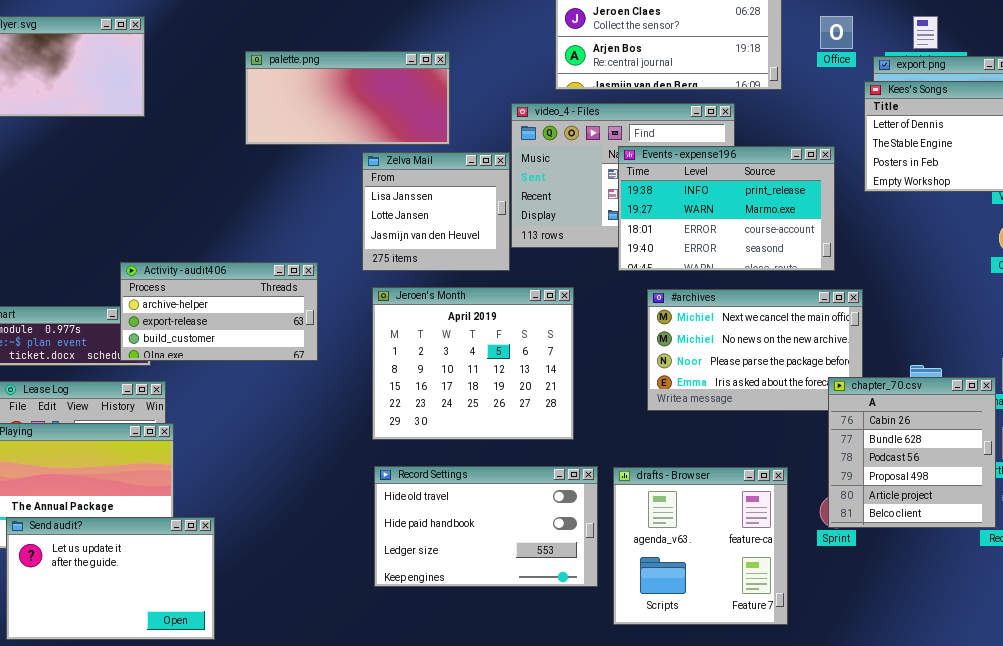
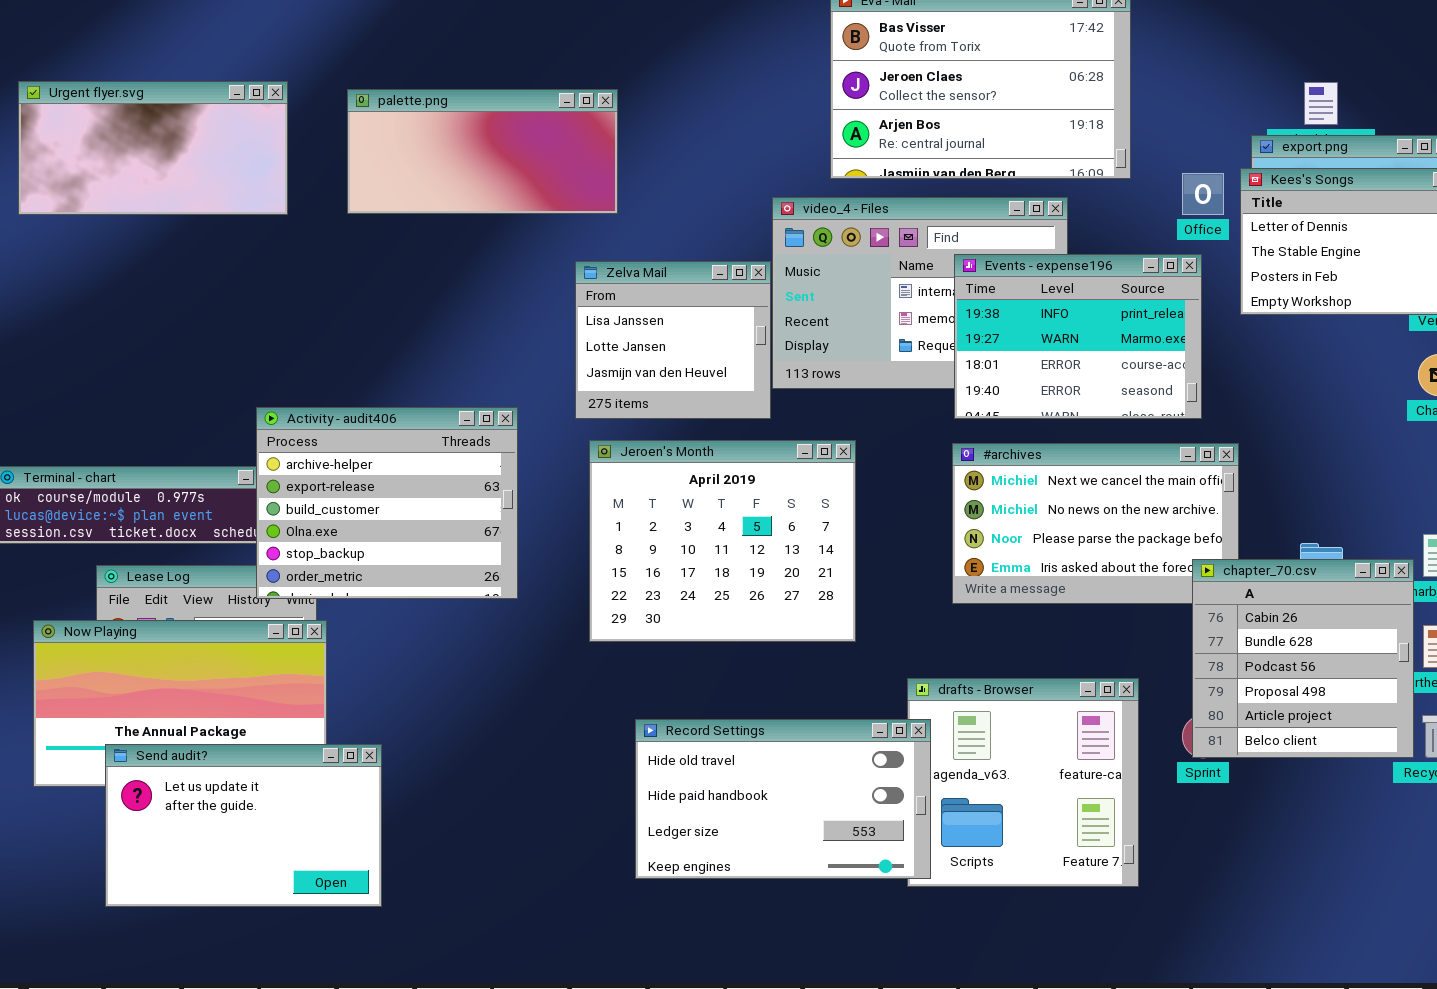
Office: [820,16,853,49] -> [1182,173,1224,215], moved
palette.png: [245,51,450,145] -> [347,89,618,214], moved
Events - expense196: [618,146,835,271] -> [954,254,1202,419], resized
Activity - audit406: [120,262,318,361] -> [256,407,518,599], resized
Record Settings: [374,466,598,587] -> [635,719,931,879], moved

